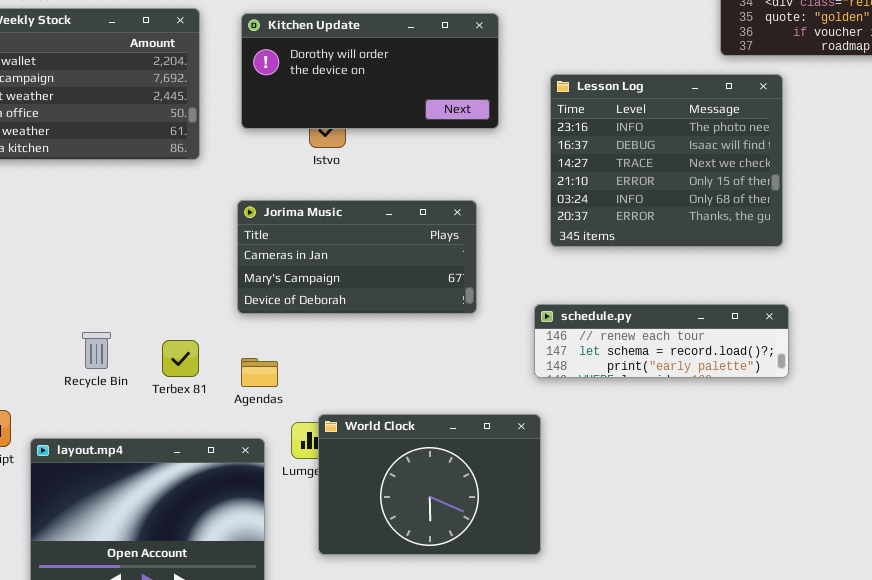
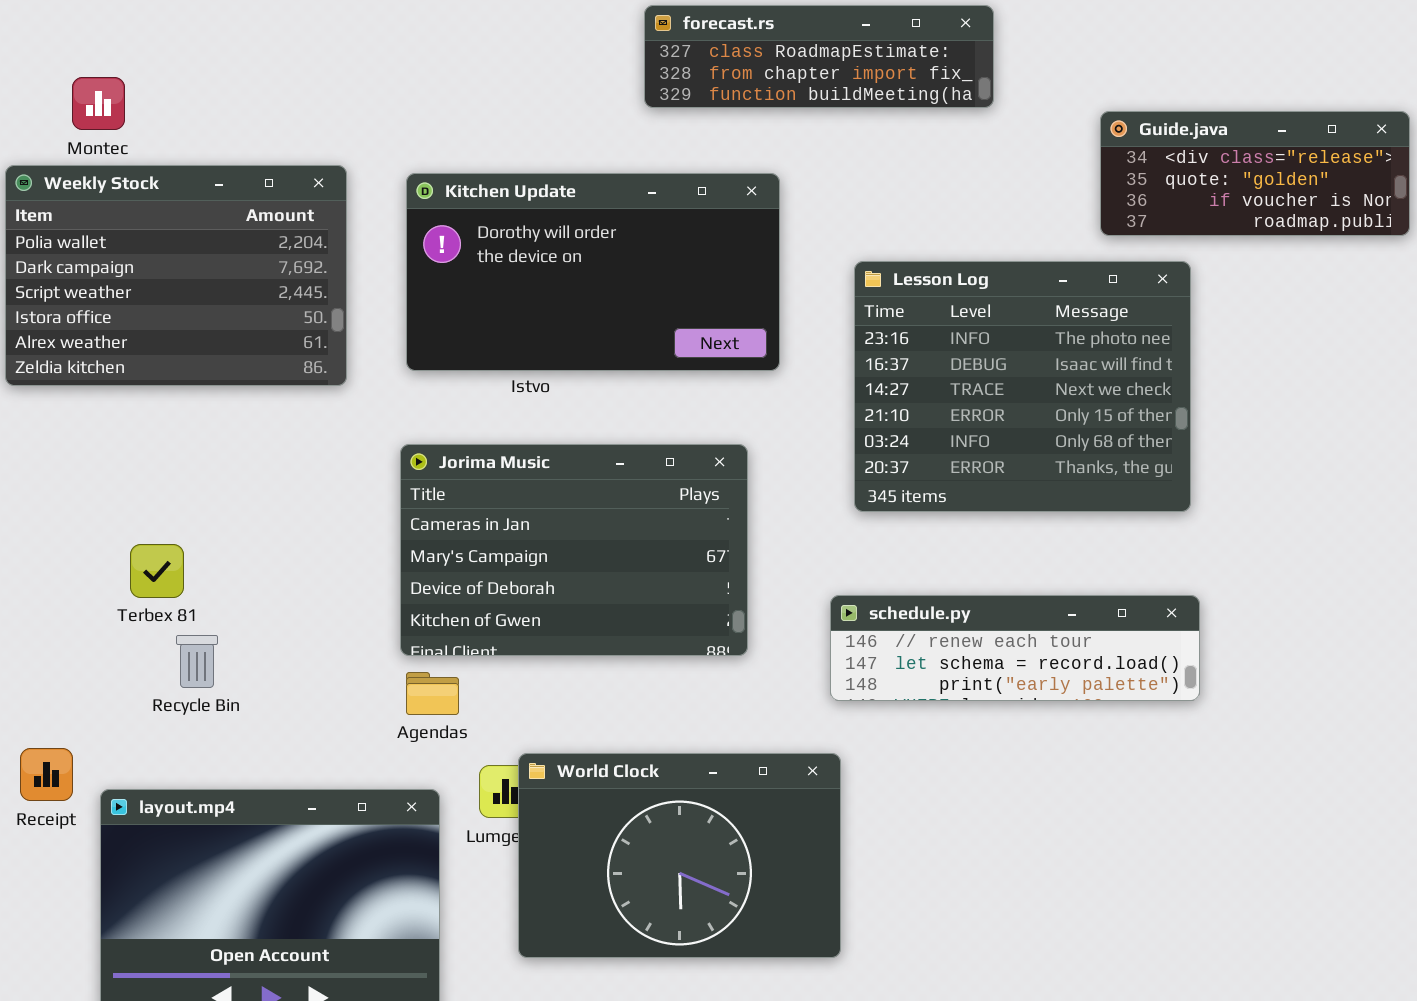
Kitchen Update: [241,13,499,129] -> [406,173,780,371], resized
Jorima Music: [237,200,477,314] -> [400,444,748,656], resized
Terbex 81: [162,340,199,377] -> [130,544,184,598], moved

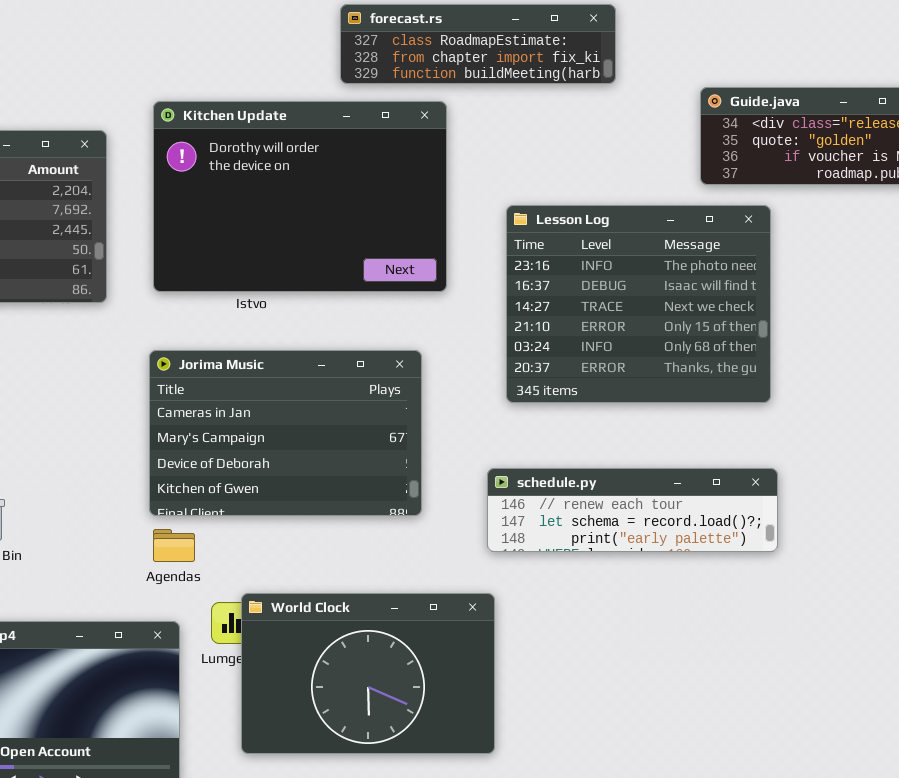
Kitchen Update: [406,173,780,371] -> [153,101,447,292], resized

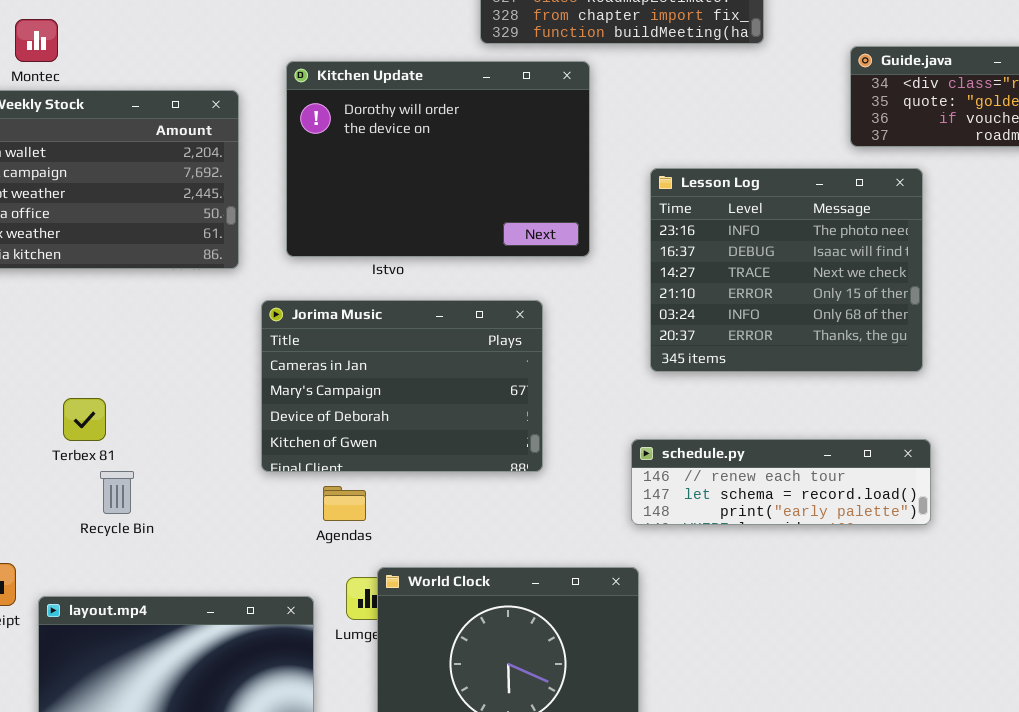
Jorima Music: [149,350,422,516] -> [261,300,543,472], moved
Agendas: [153,529,195,562] -> [323,486,366,521], moved

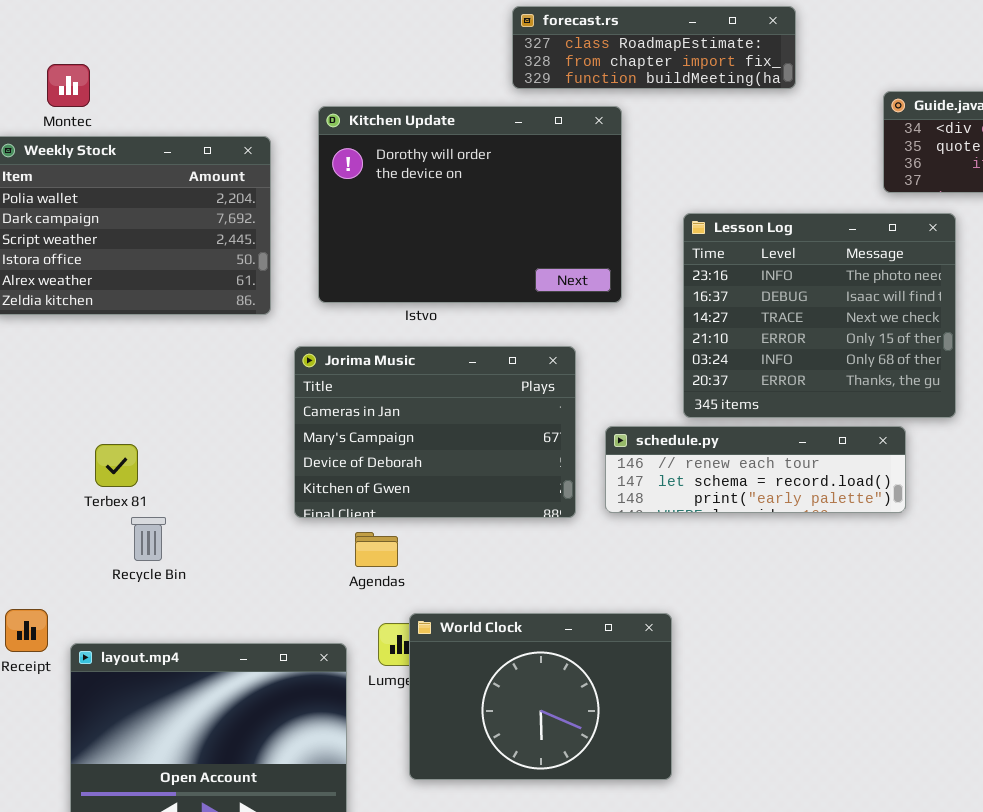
schedule.py: [631,439,931,525] -> [605,426,906,513], moved

